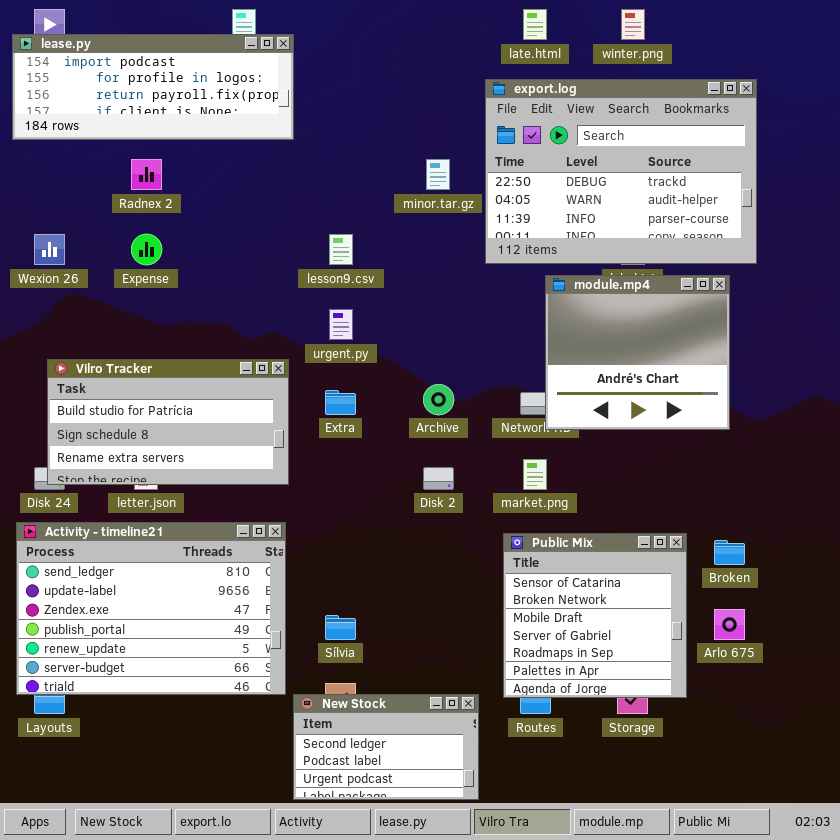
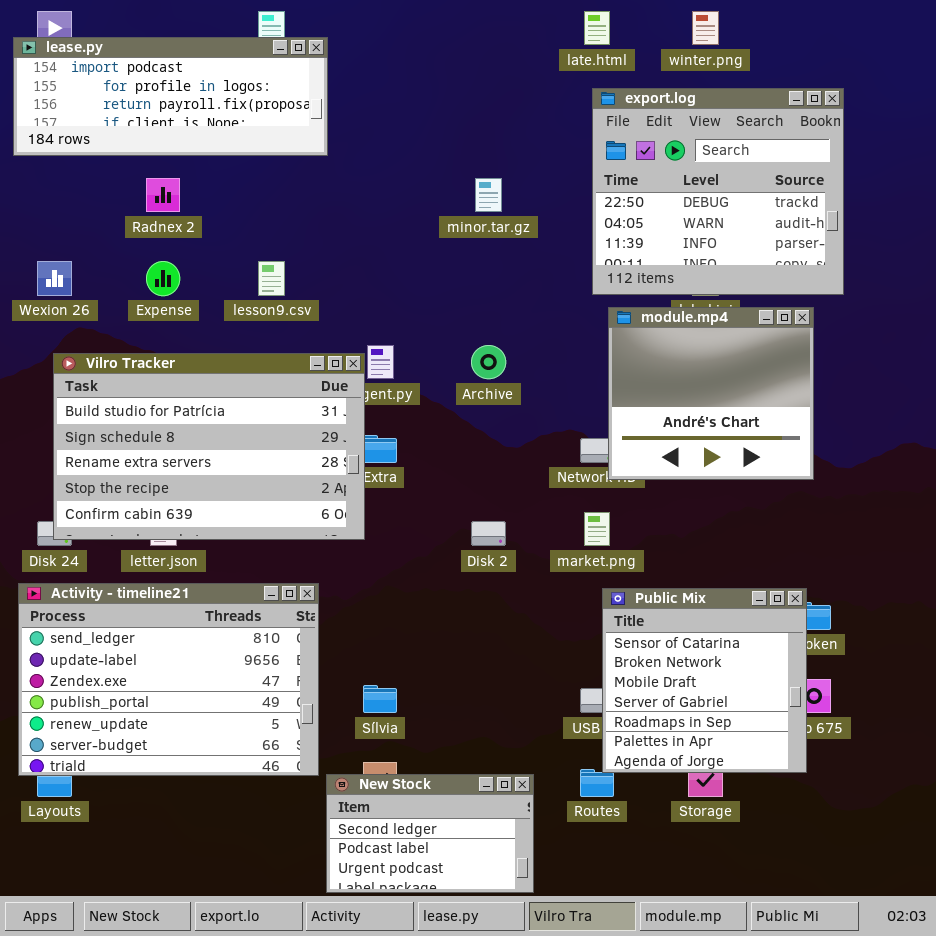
export.log: [485,79,757,264] -> [592,88,844,295], resized
lesson9.csv: [329,234,353,265] -> [258,261,285,296], moved
Vilro Tracker: [47,359,289,485] -> [53,353,365,540], resized
Archive: [423,384,454,415] -> [471,345,506,379], moved
Public Mix: [503,533,687,698] -> [602,588,807,773], moved

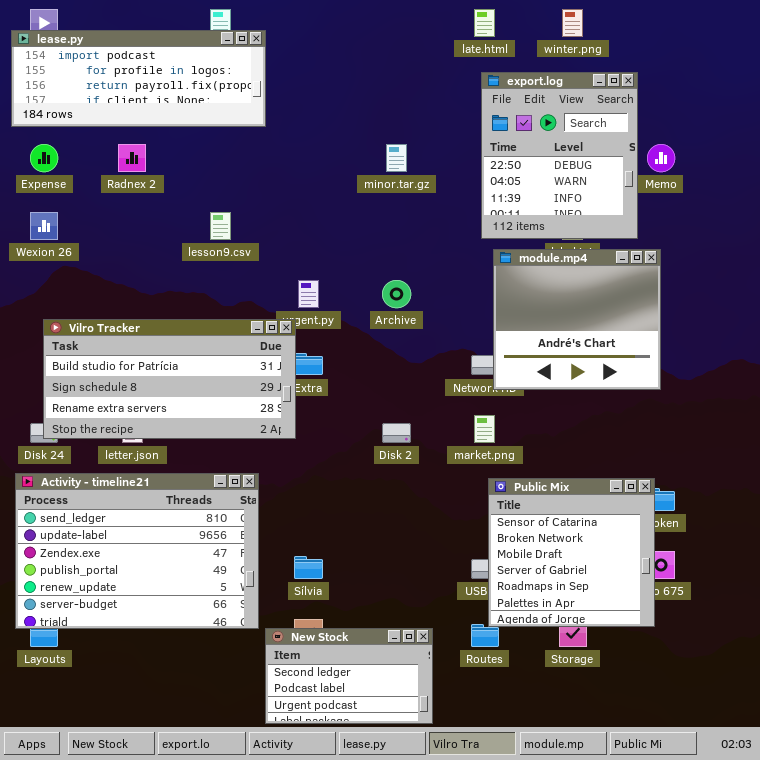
export.log: [592,88,844,295] -> [481,72,638,239], resized
Expense: [146,261,180,296] -> [30,144,58,172], moved
Vilro Tracker: [53,353,365,540] -> [43,319,296,439], resized

